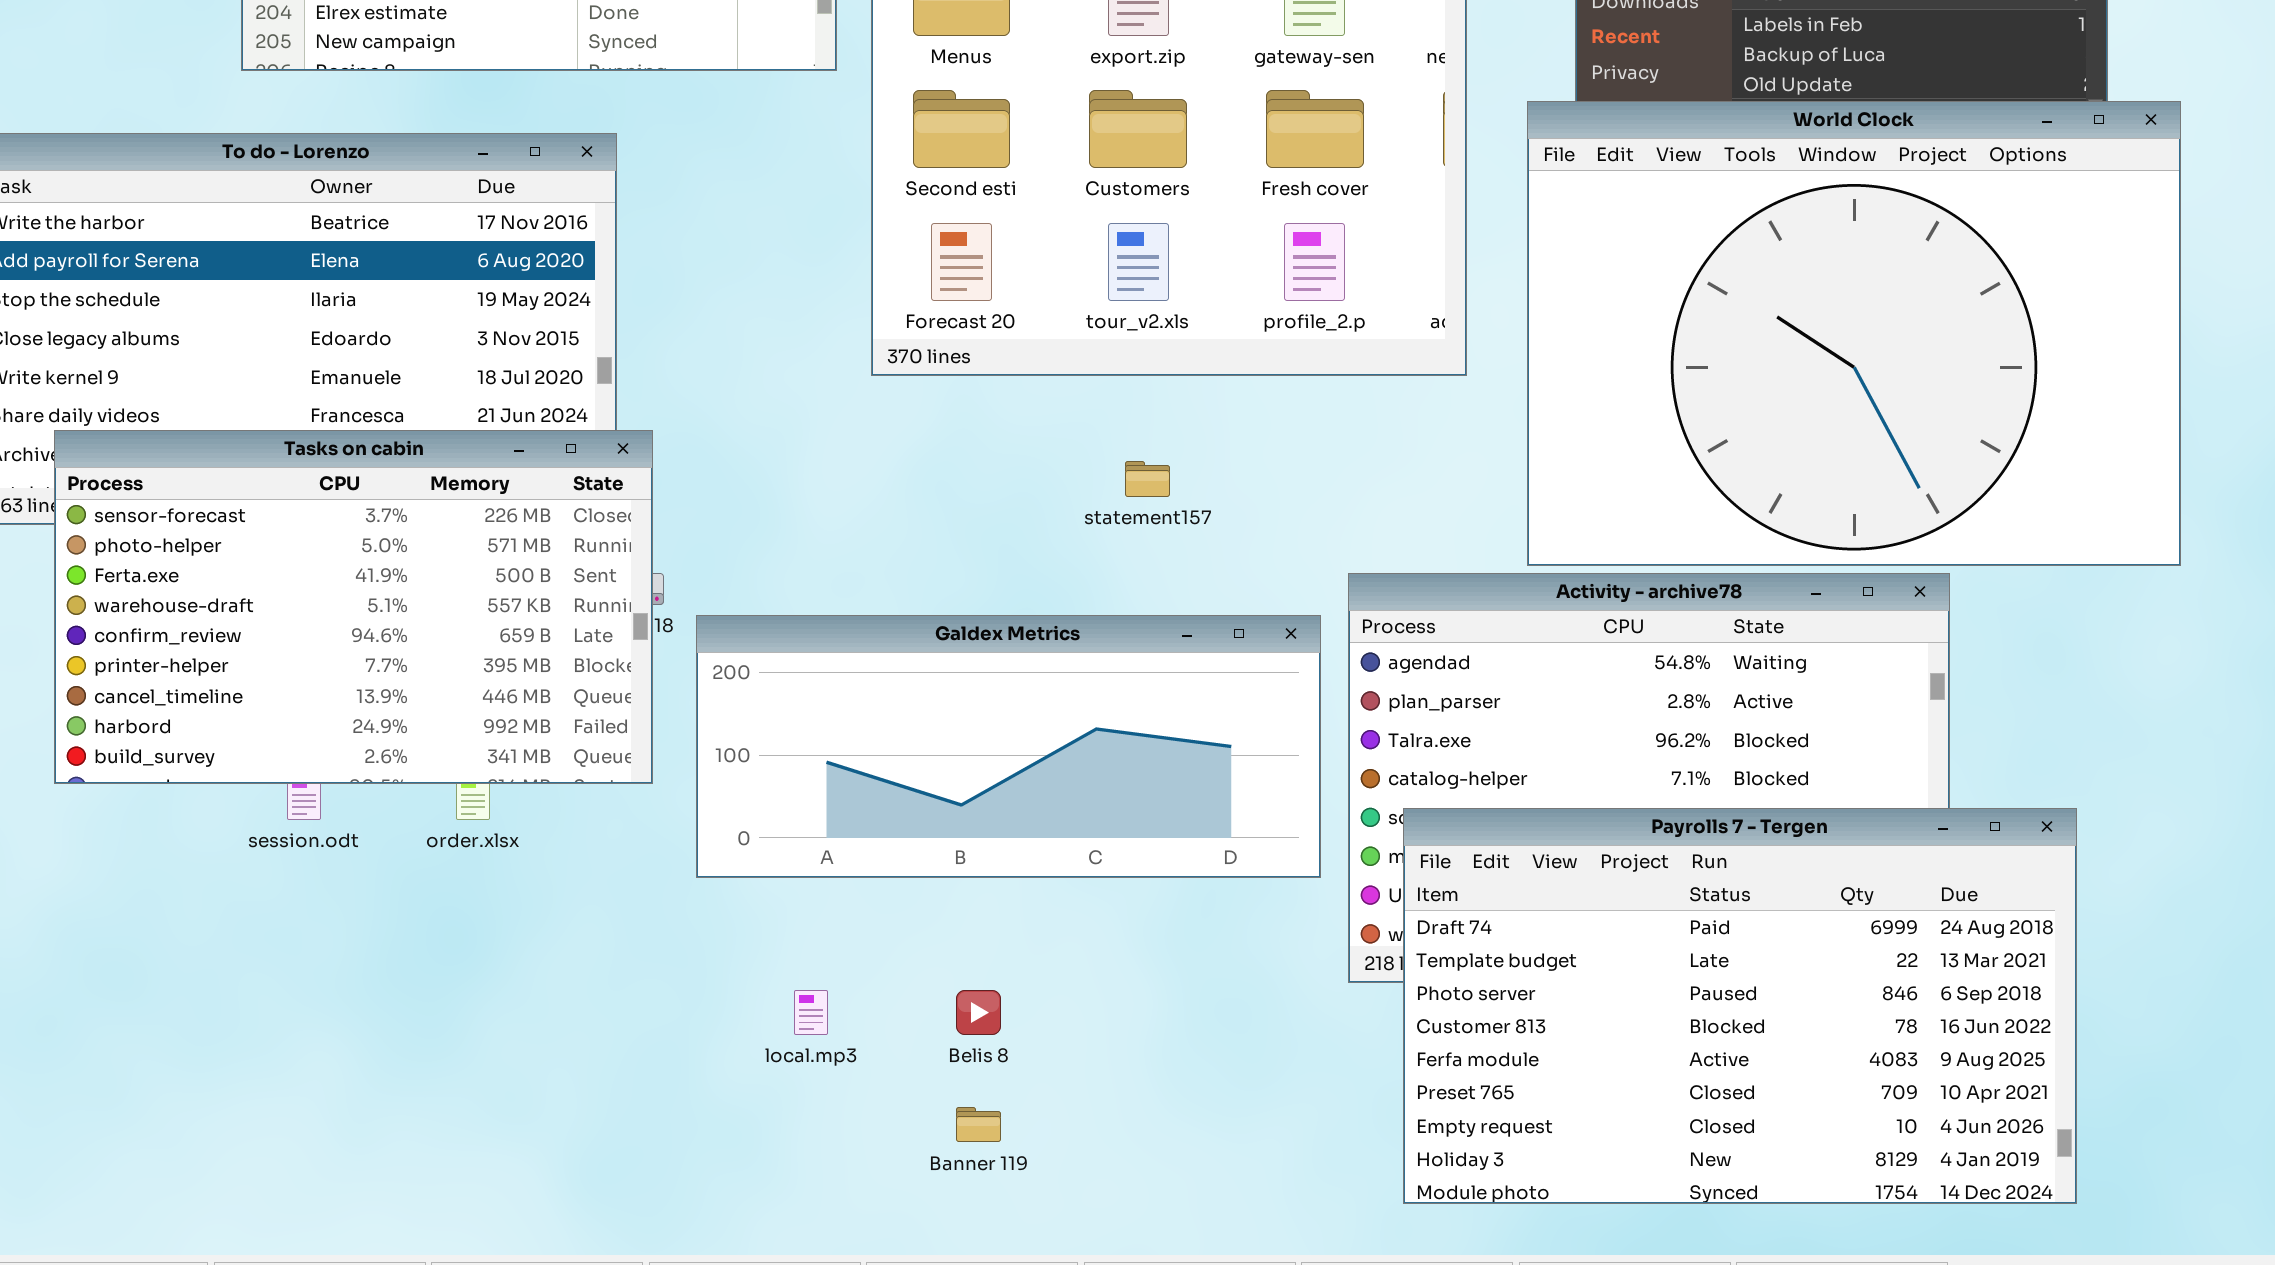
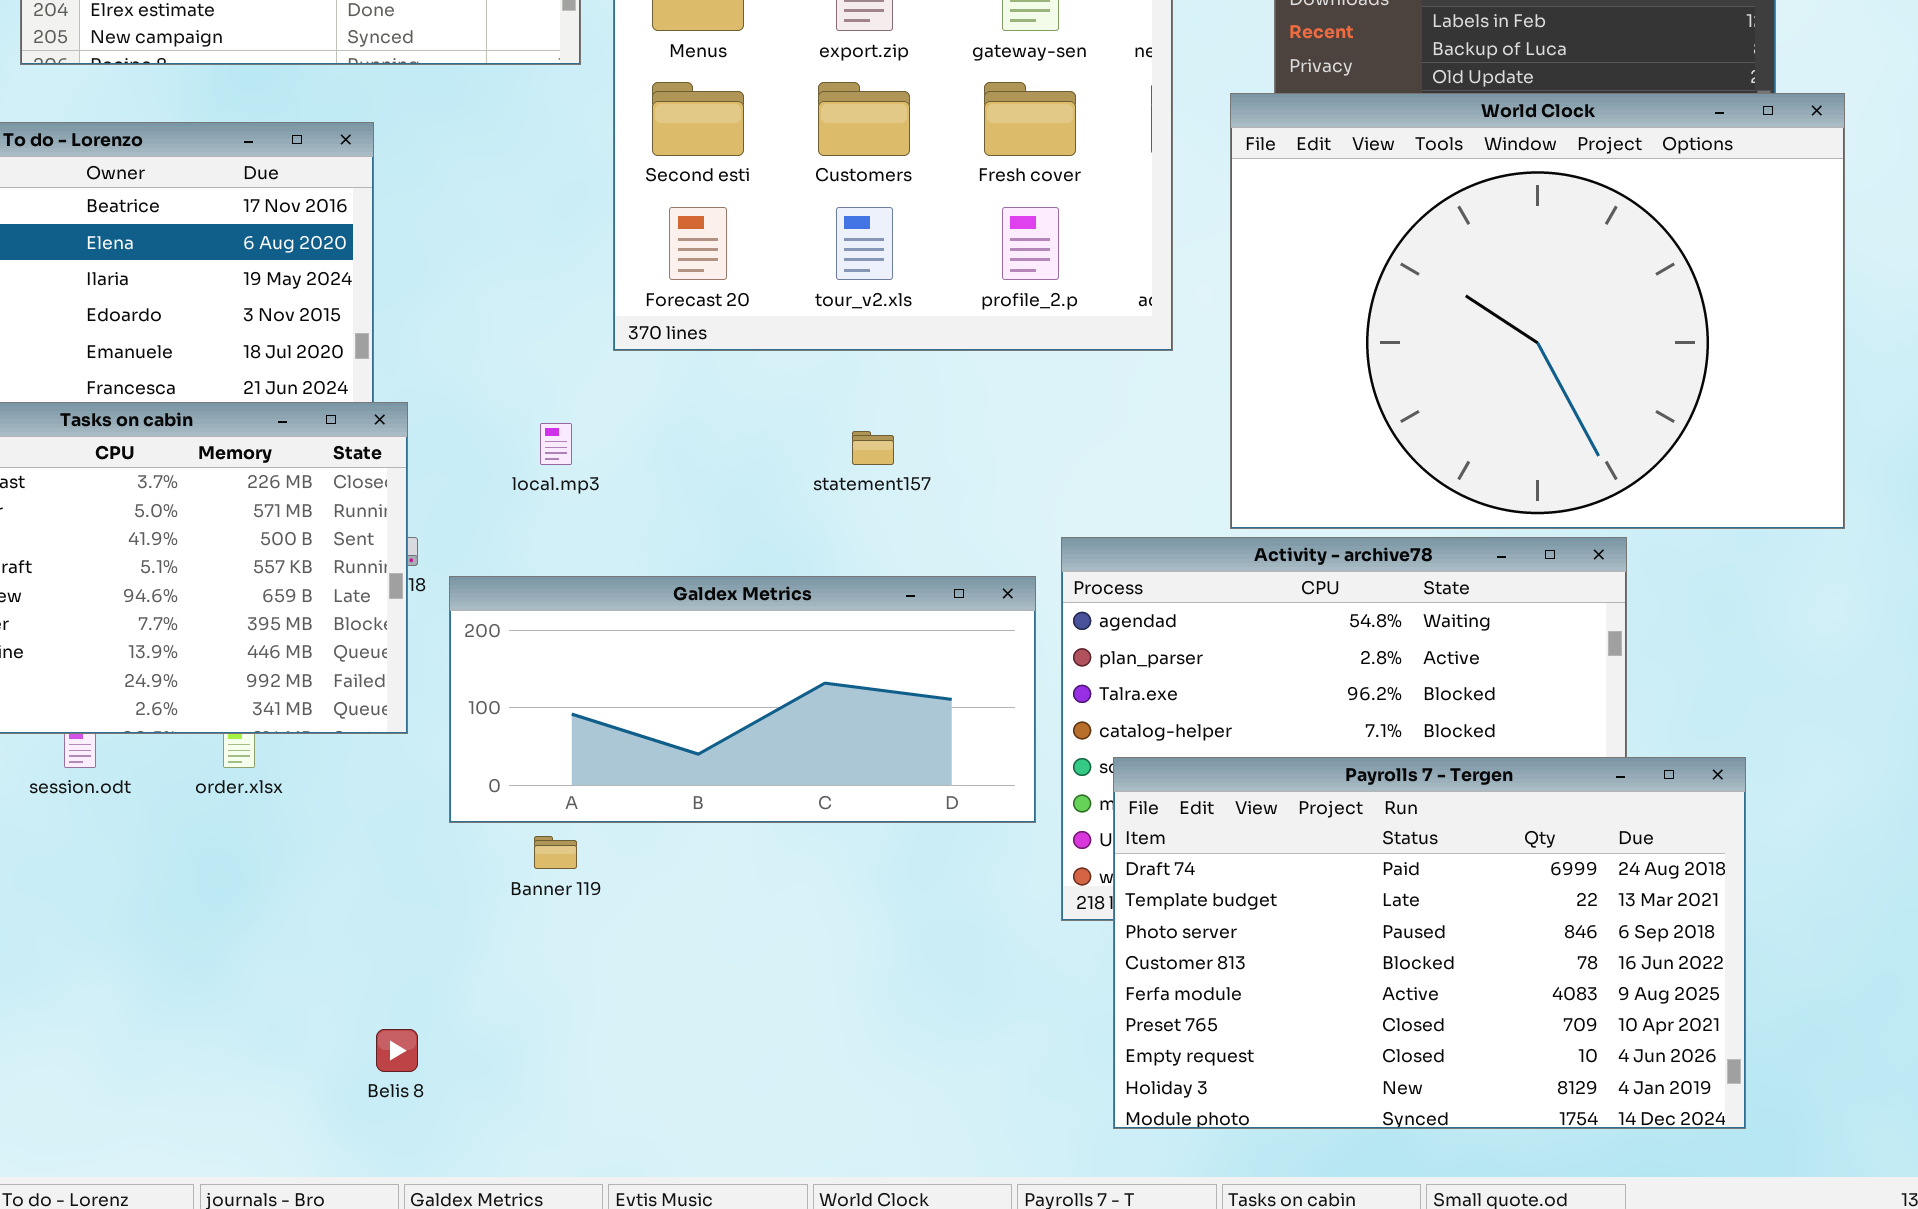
local.mp3: [794,990,828,1035] -> [540,423,572,465], moved
Belis 8: [956,990,1001,1035] -> [376,1029,418,1072], moved
Banner 119: [956,1107,1001,1142] -> [534,836,577,869], moved

